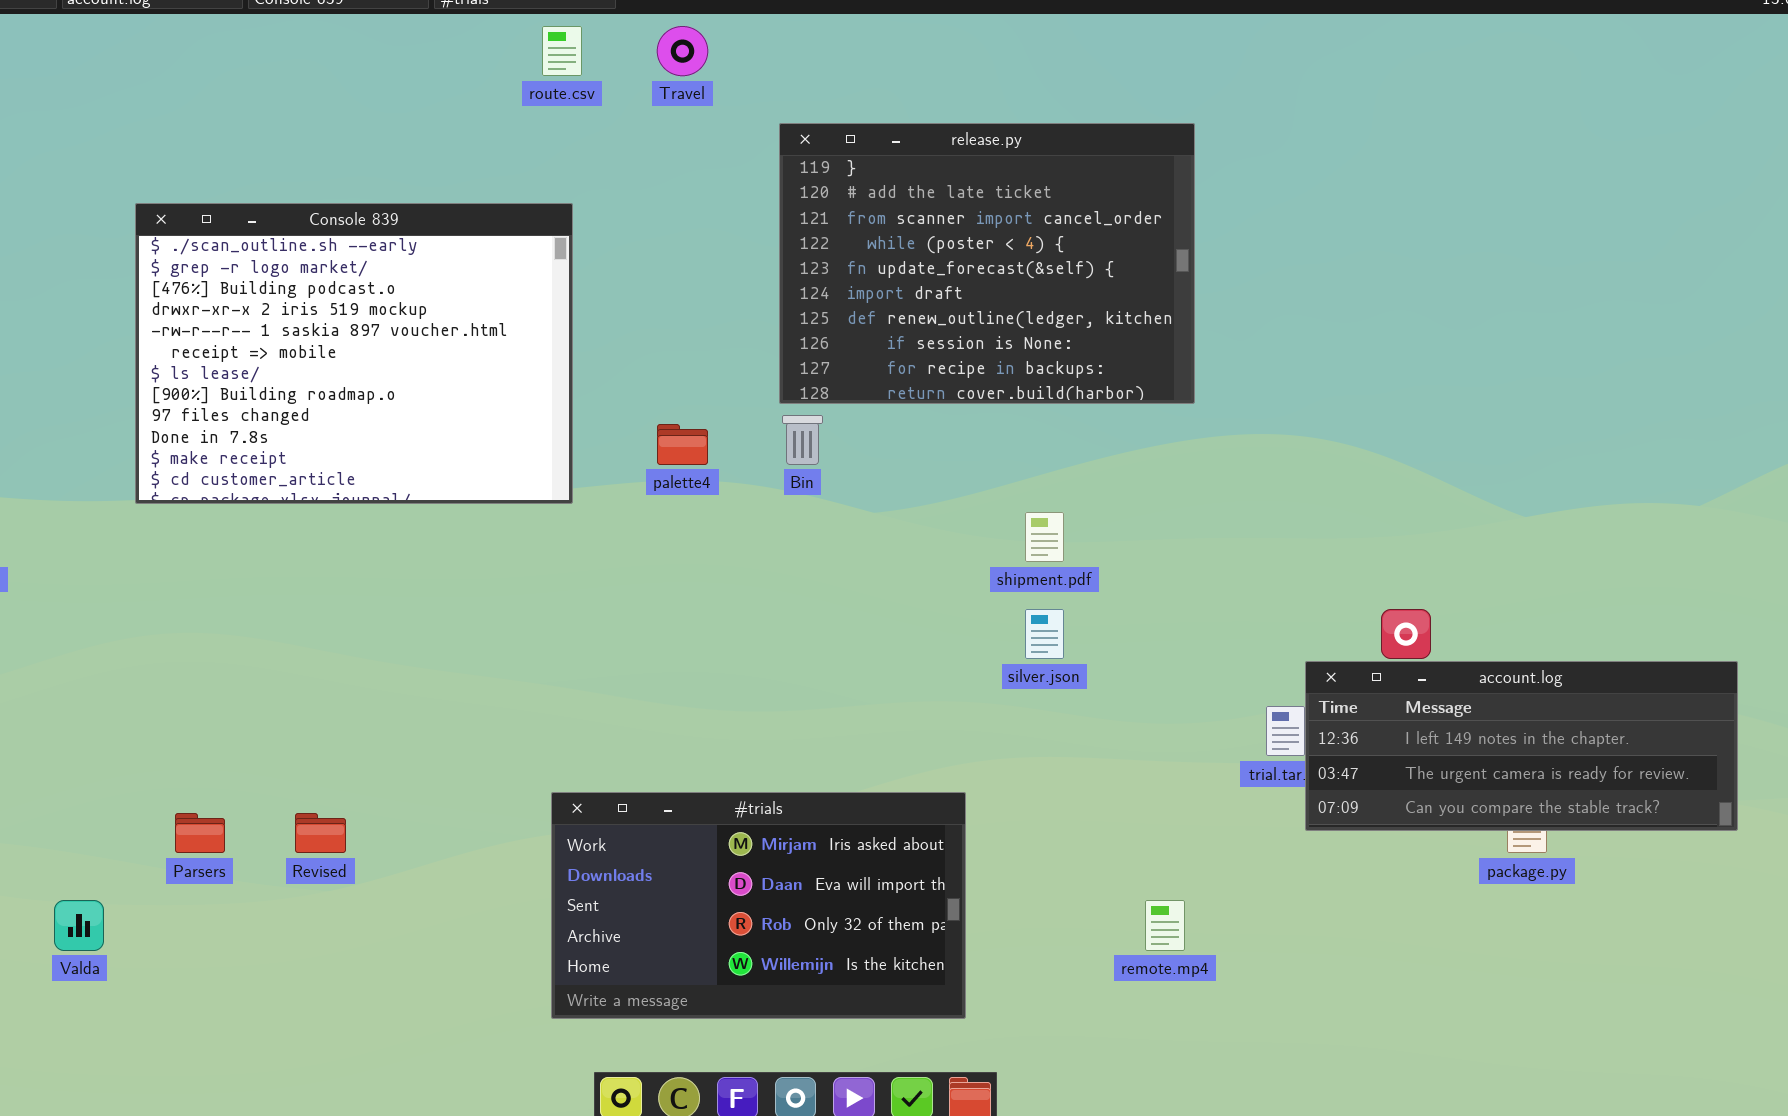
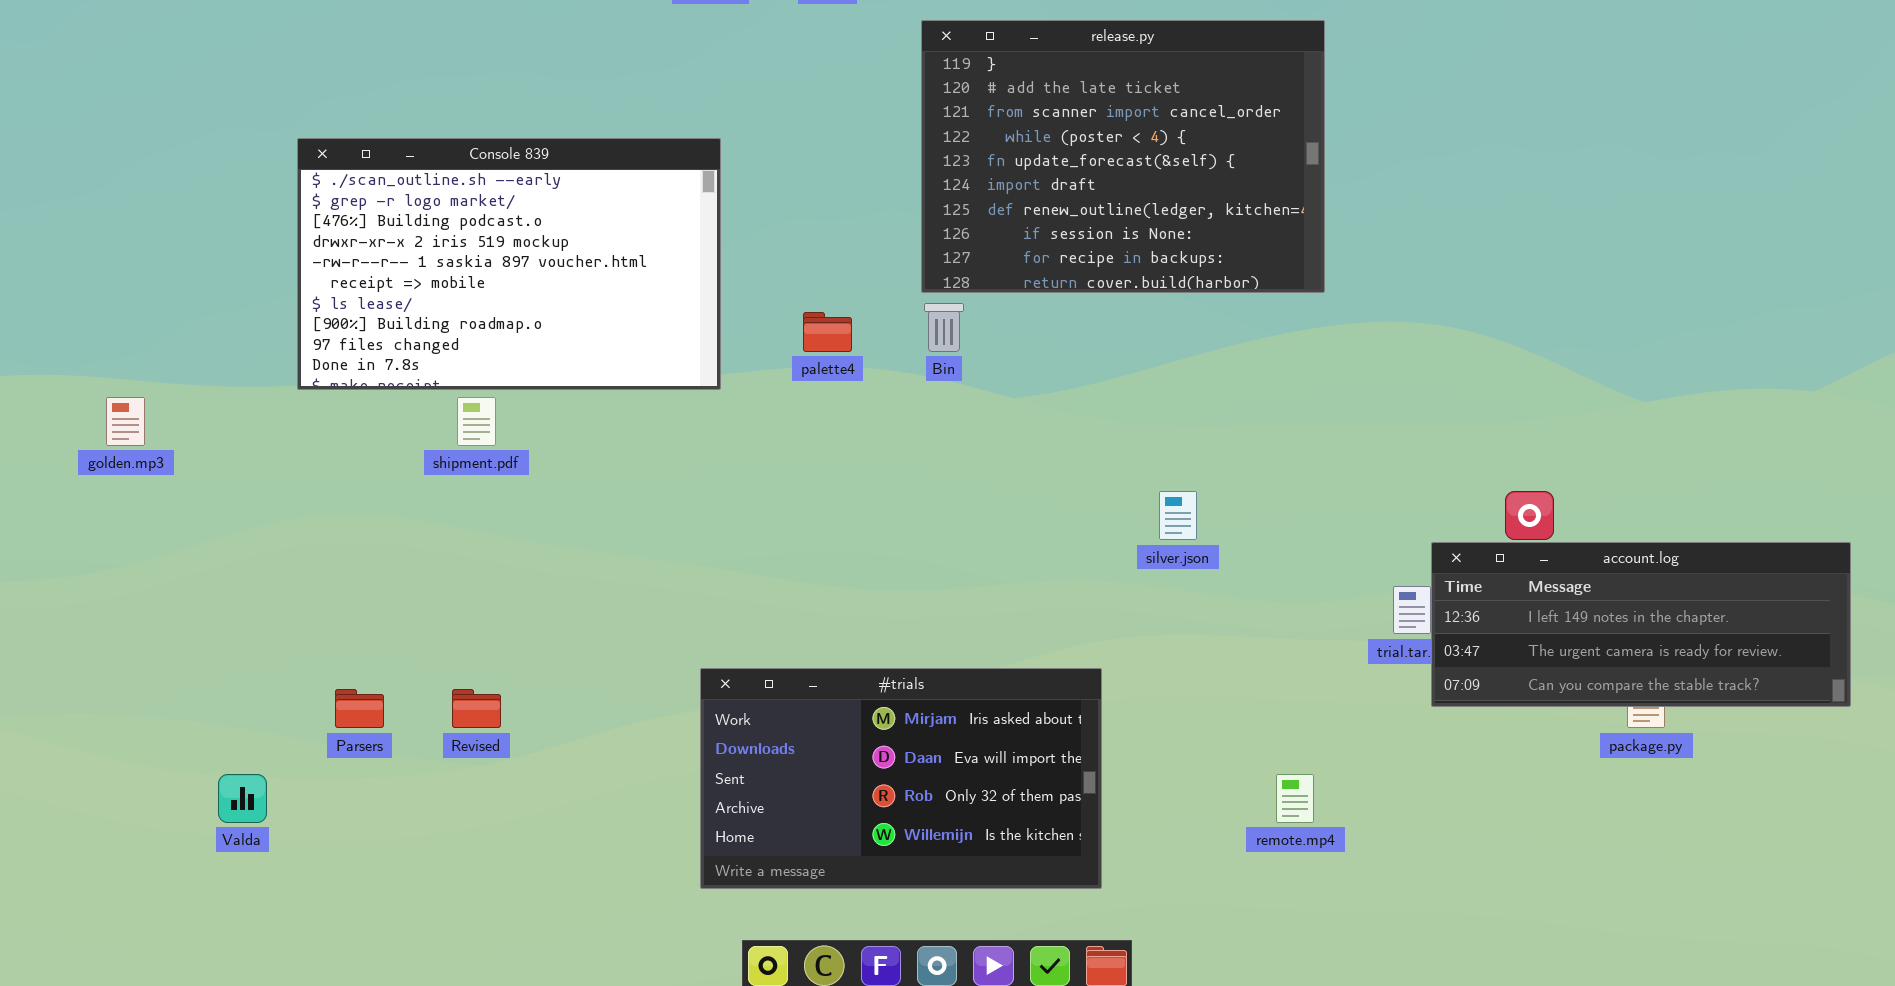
Console 839: [135,203,573,504] -> [297,138,721,390], resized
shipment.pdf: [1025,512,1064,562] -> [457,397,496,446], moved

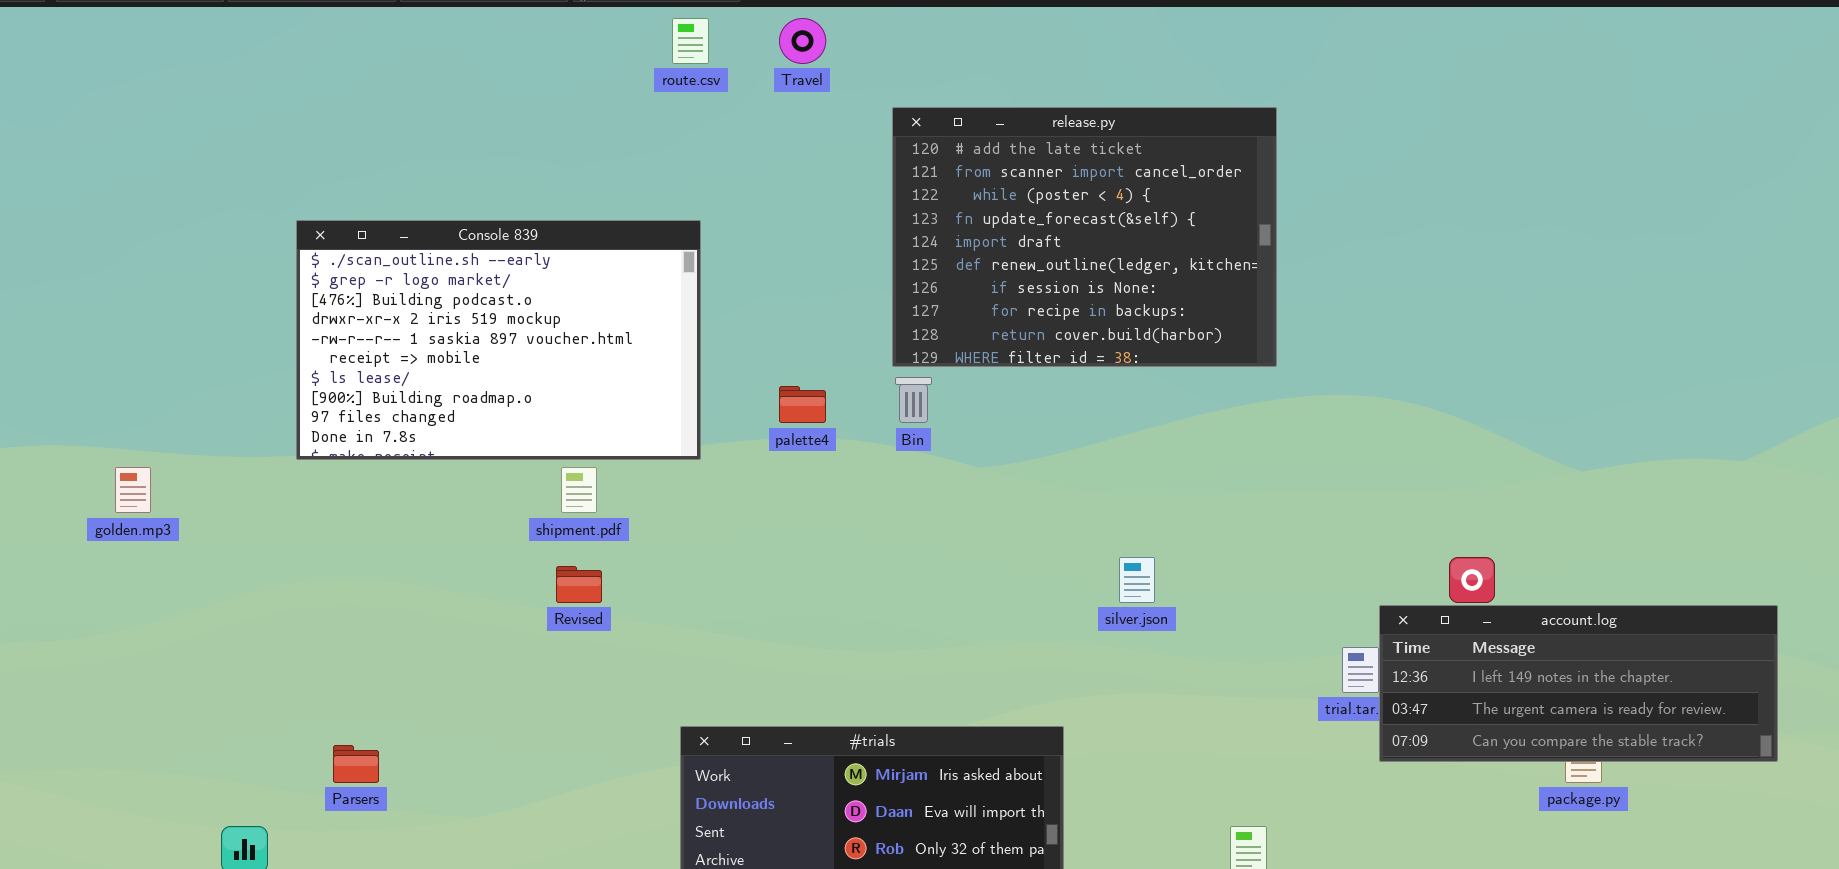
release.py: [921,20,1325,293] -> [892,107,1277,367], scrolled down 1 row
shipment.pdf: [457,397,496,446] -> [561,467,597,513], moved
Revised: [452,689,501,728] -> [556,566,602,603], moved

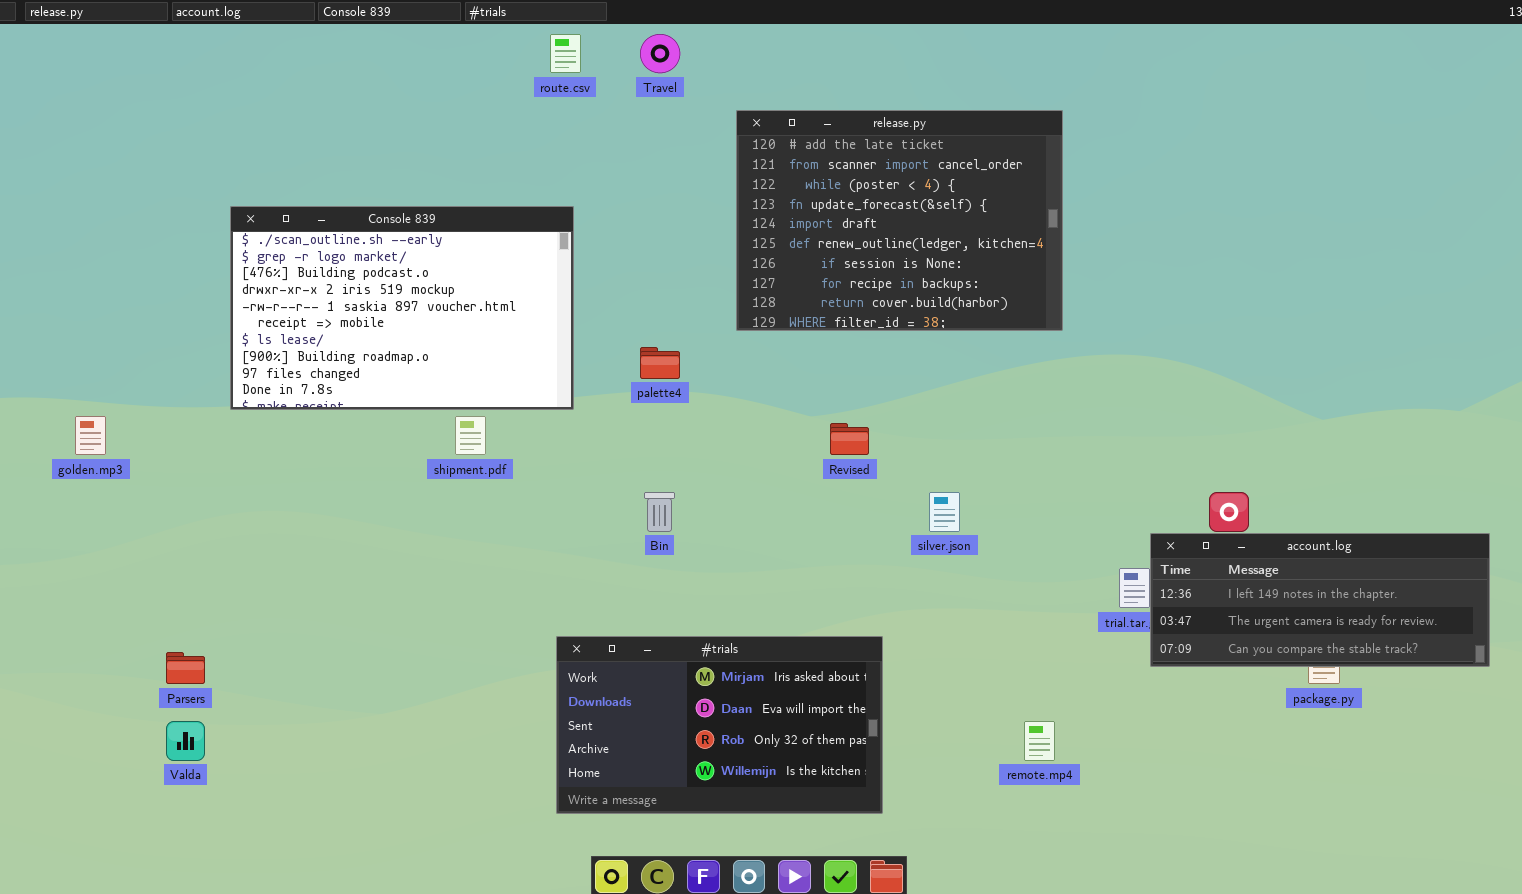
Bin: [895,377,932,423] -> [644,492,675,532], moved
Revised: [556,566,602,603] -> [830,423,869,455], moved
Parsers: [333,745,379,783] -> [166,652,205,684], moved

